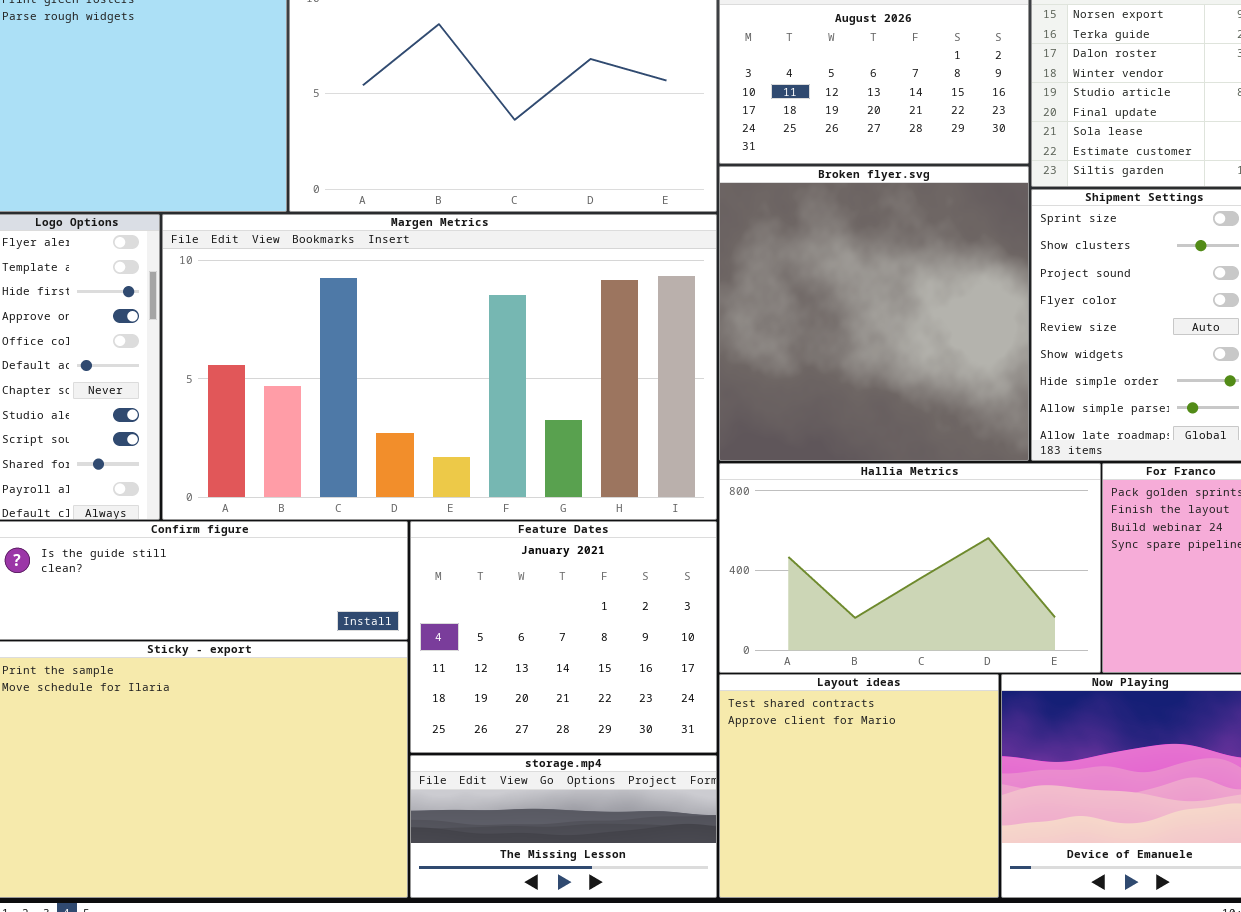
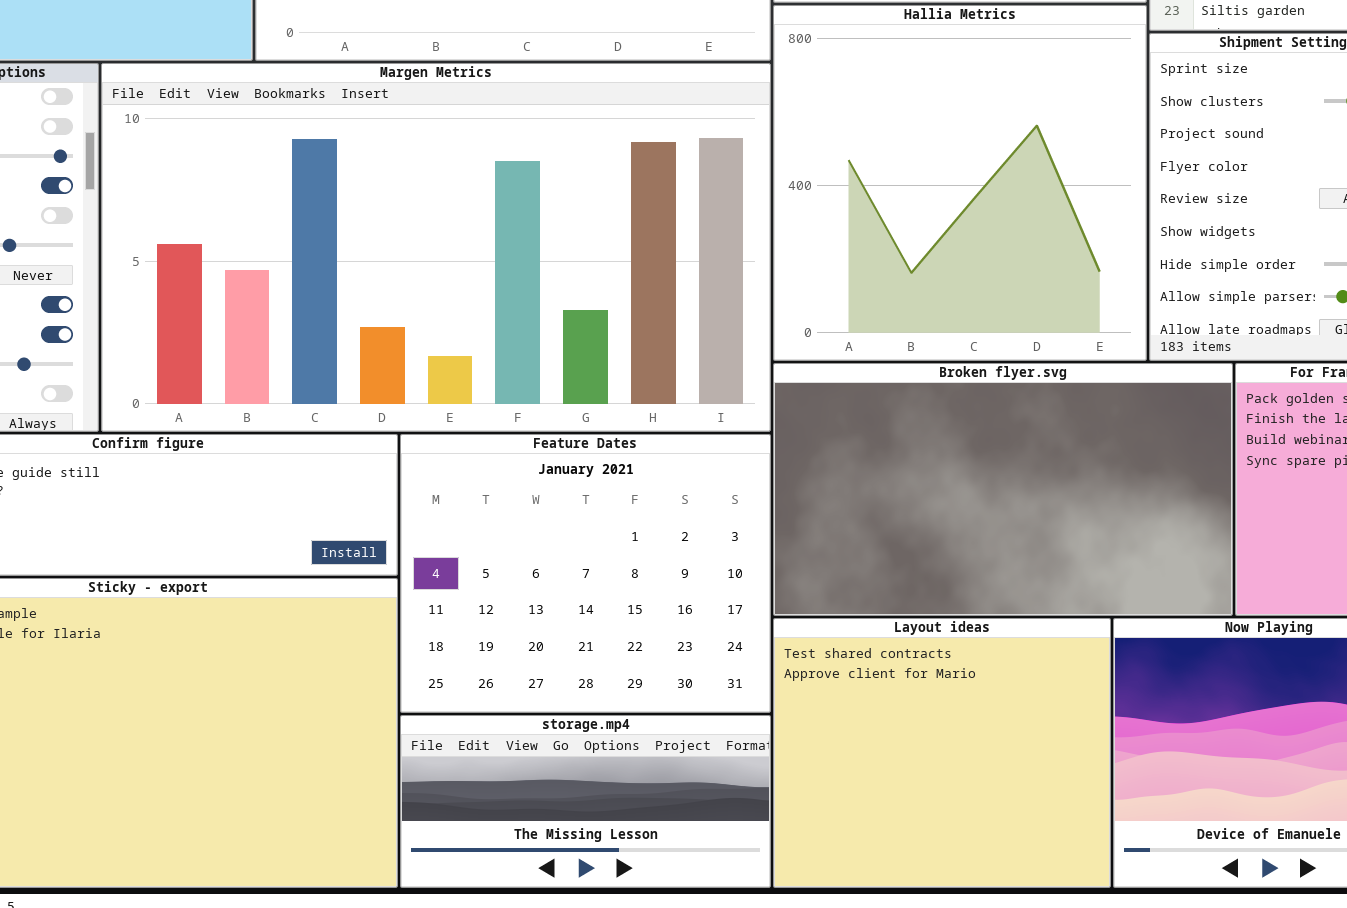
Broken flyer.svg: [719,166,1029,461] -> [773,363,1233,616], moved, resized
Hallia Metrics: [719,463,1101,673] -> [773,5,1147,361], moved, resized

